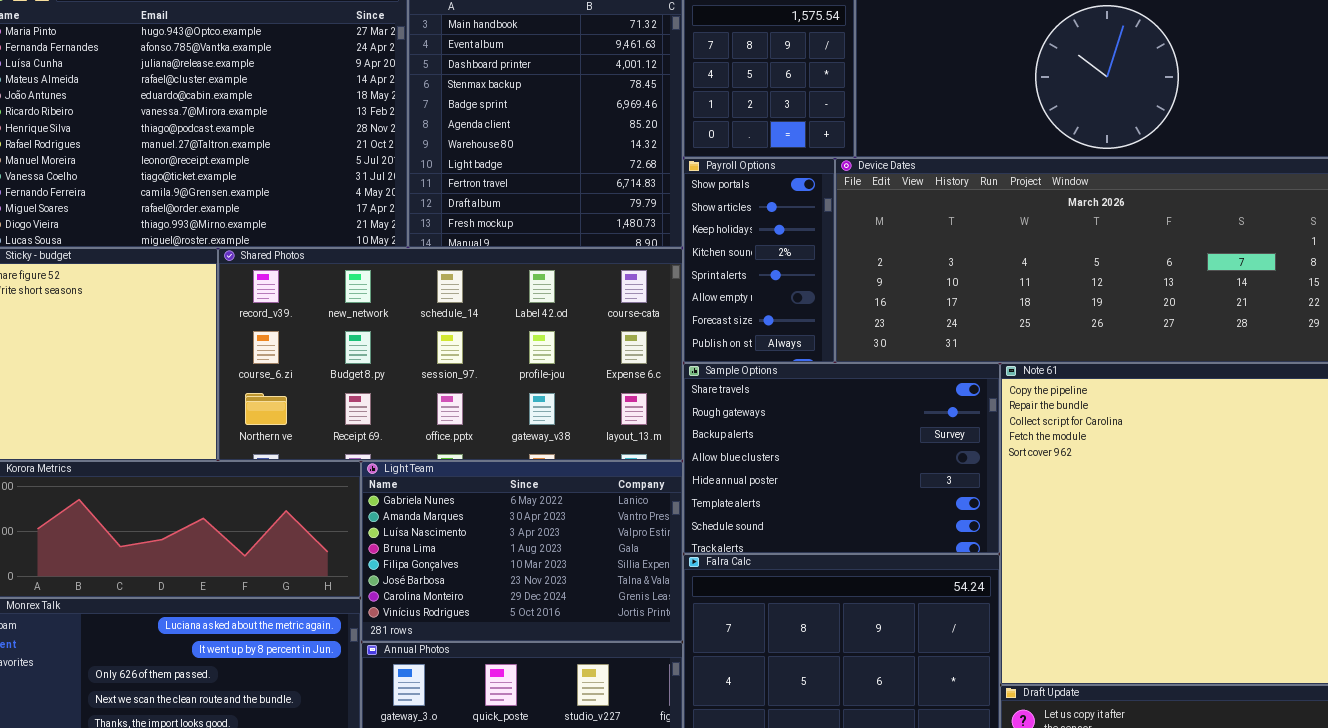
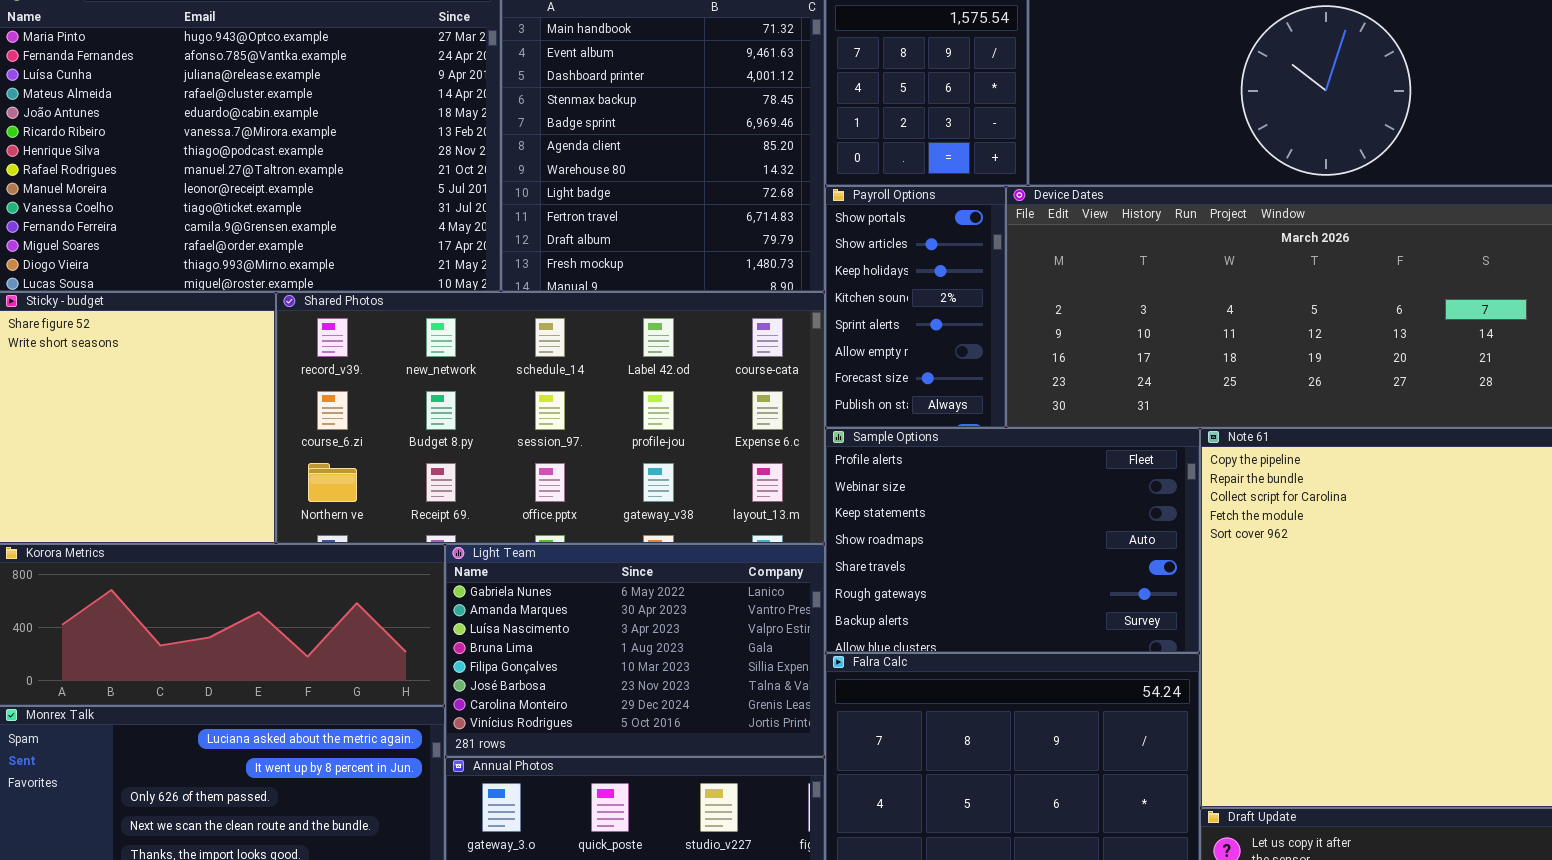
Sample Options: [683,363,1000,554] -> [825,428,1200,653], scrolled up 4 rows

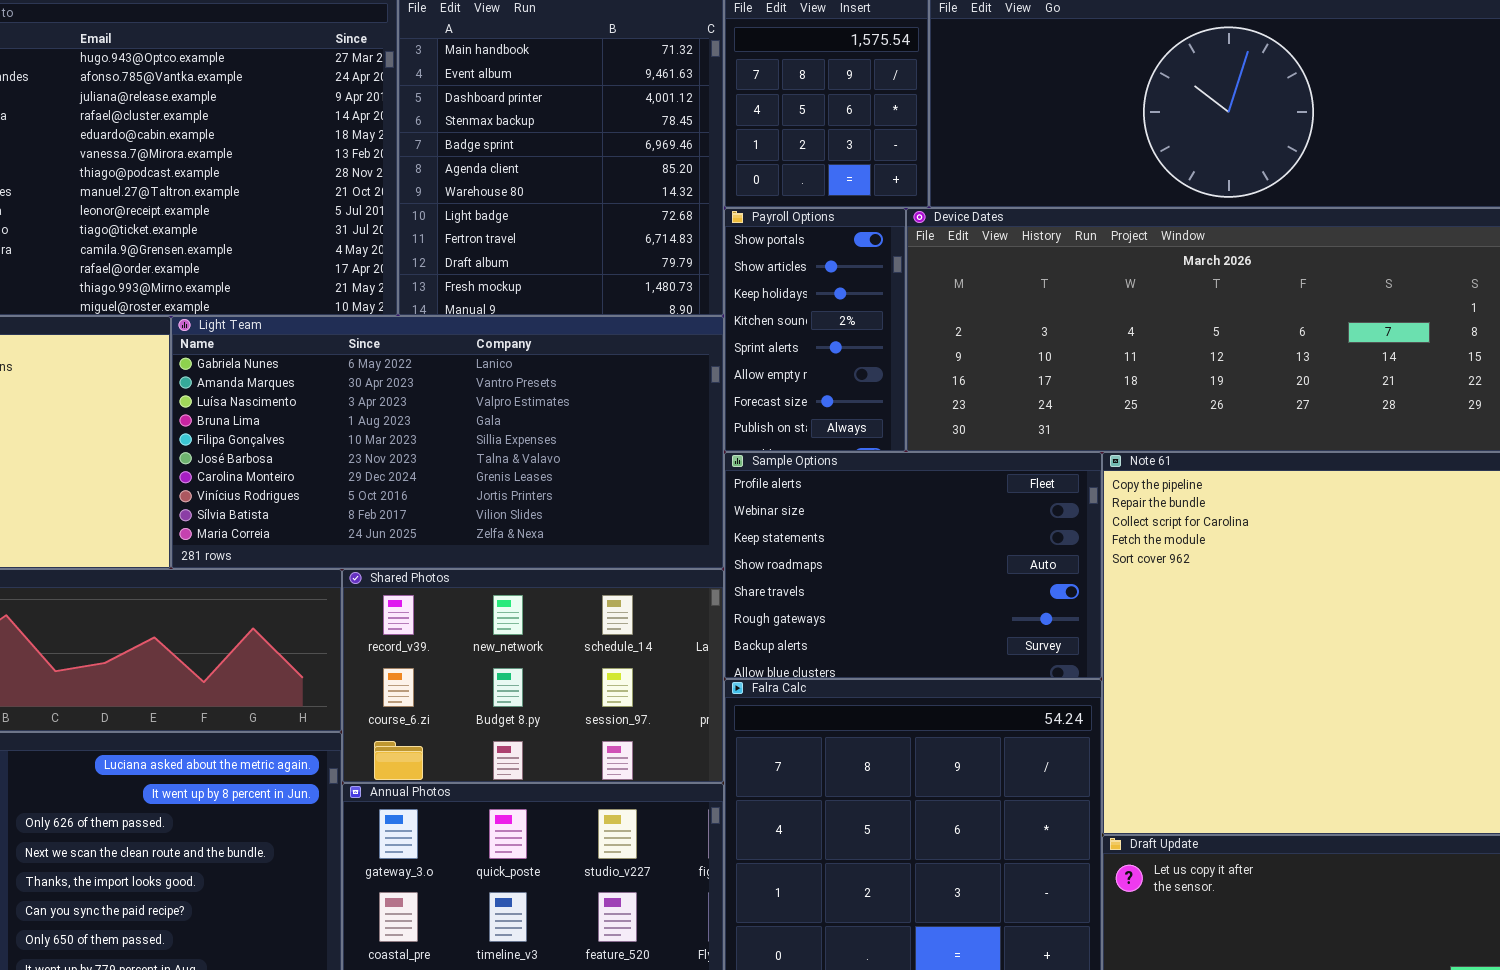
Shared Photos: [276,292,825,544] -> [342,569,724,783], moved, resized
Light Team: [445,544,825,757] -> [171,316,724,569], moved, resized

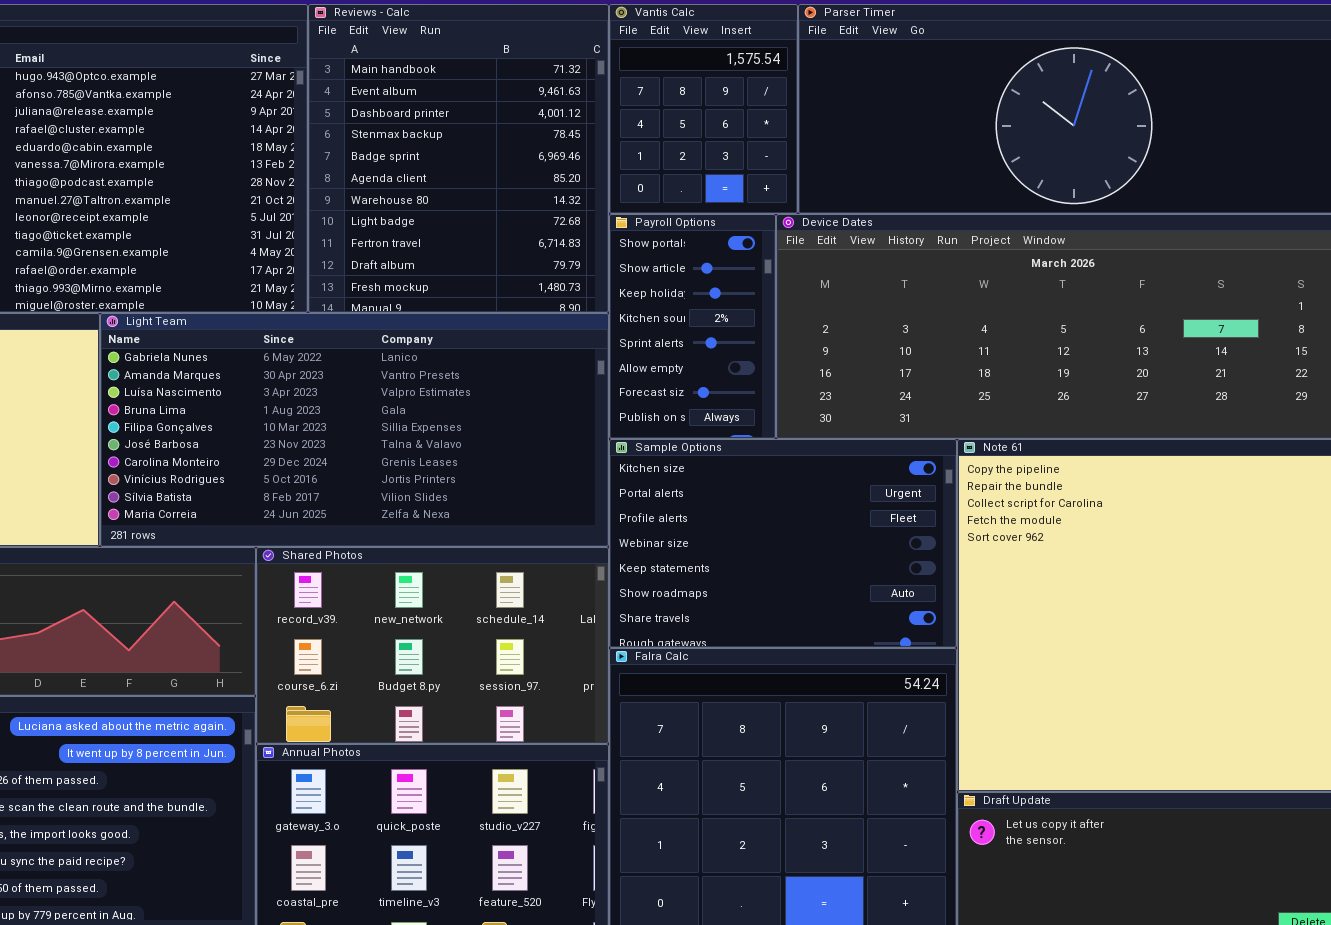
Sample Options: [724,452,1102,679] -> [609,439,957,648], scrolled up 2 rows

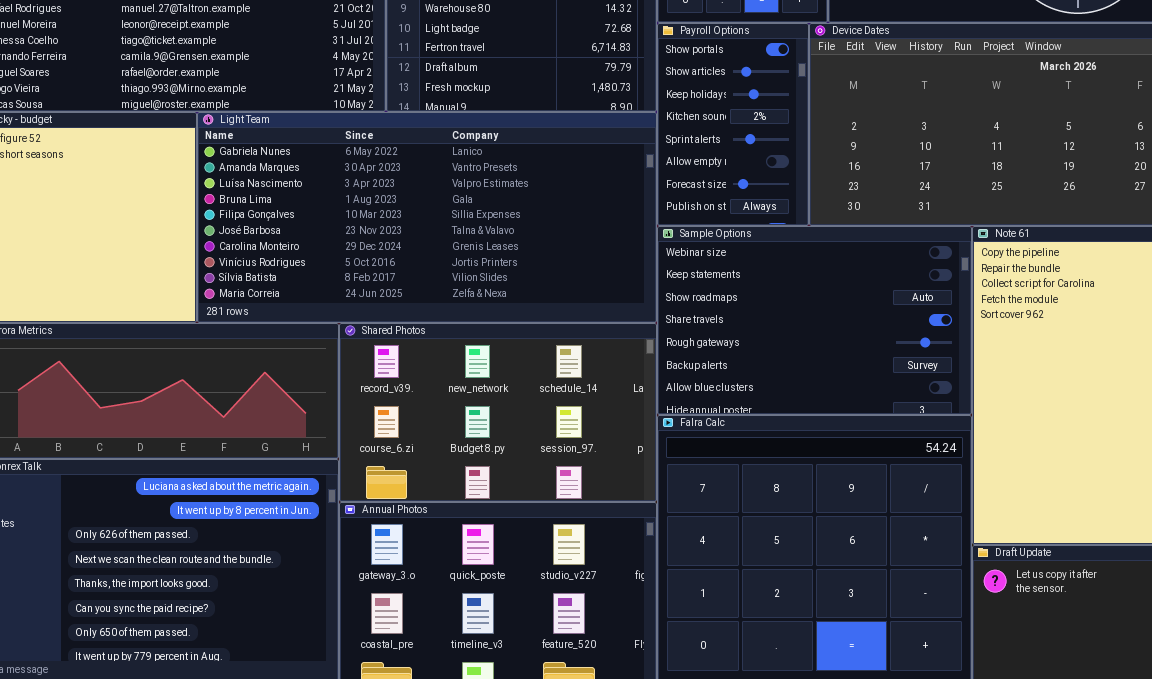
Sample Options: [609,439,957,648] -> [657,226,972,415], scrolled down 3 rows

